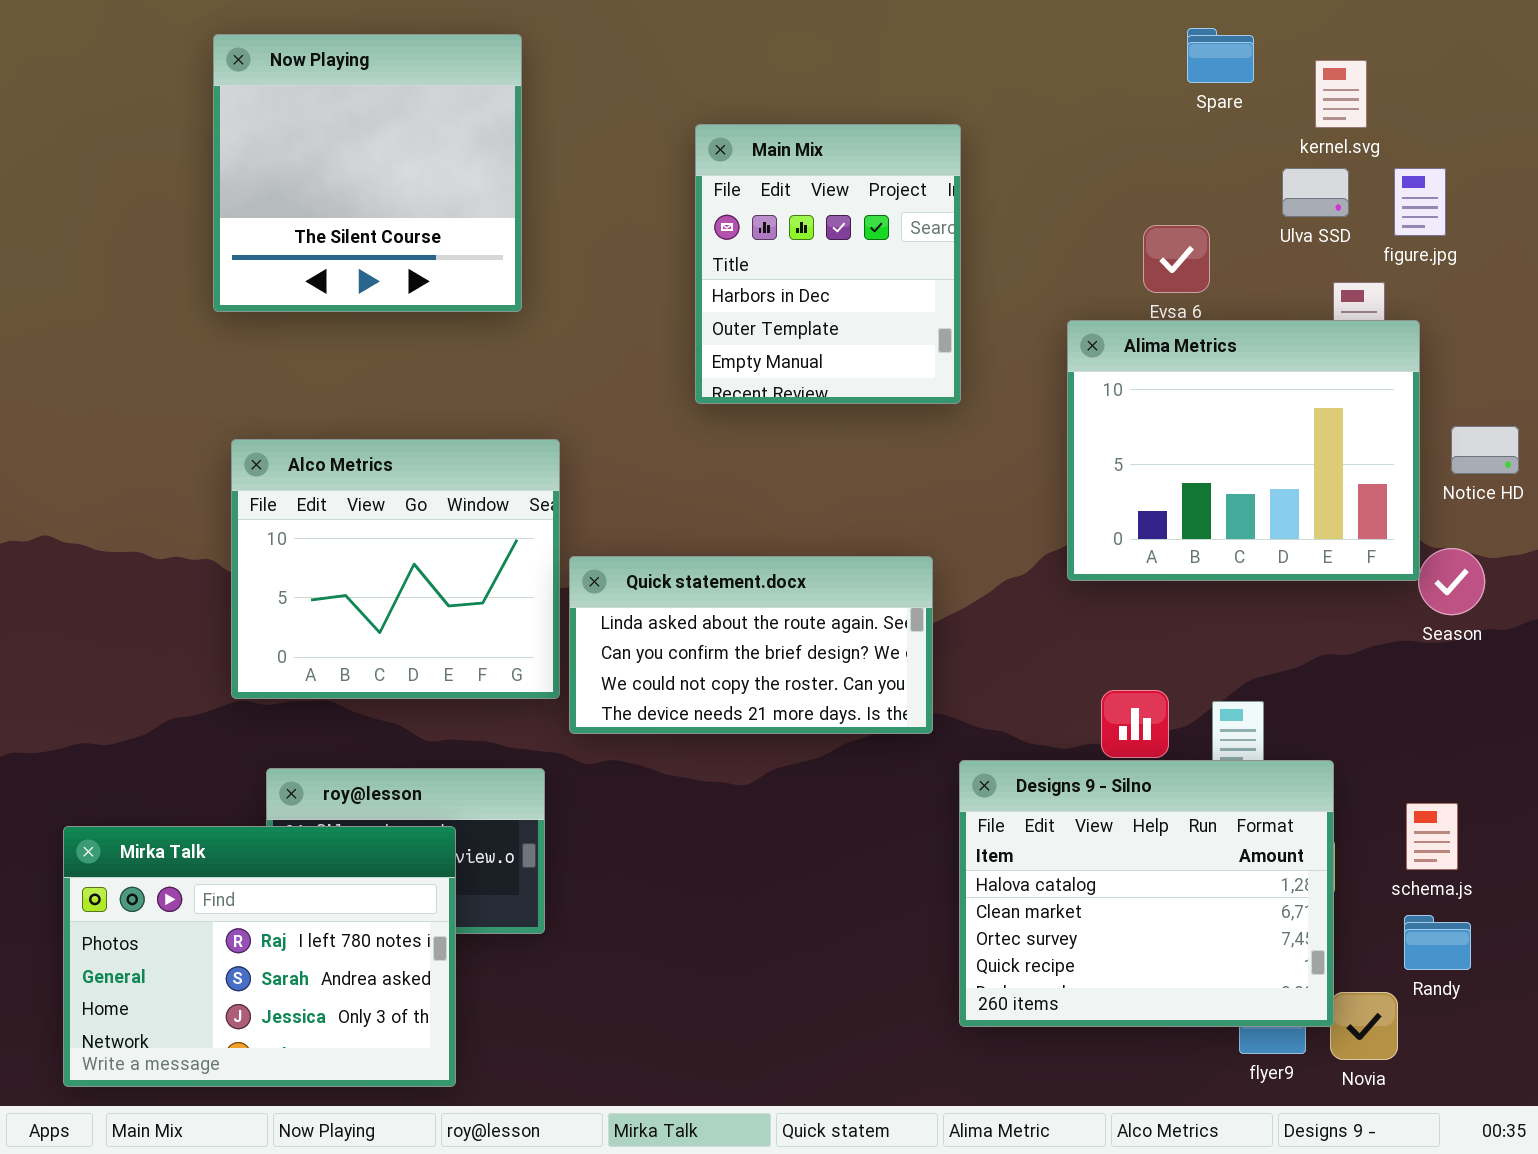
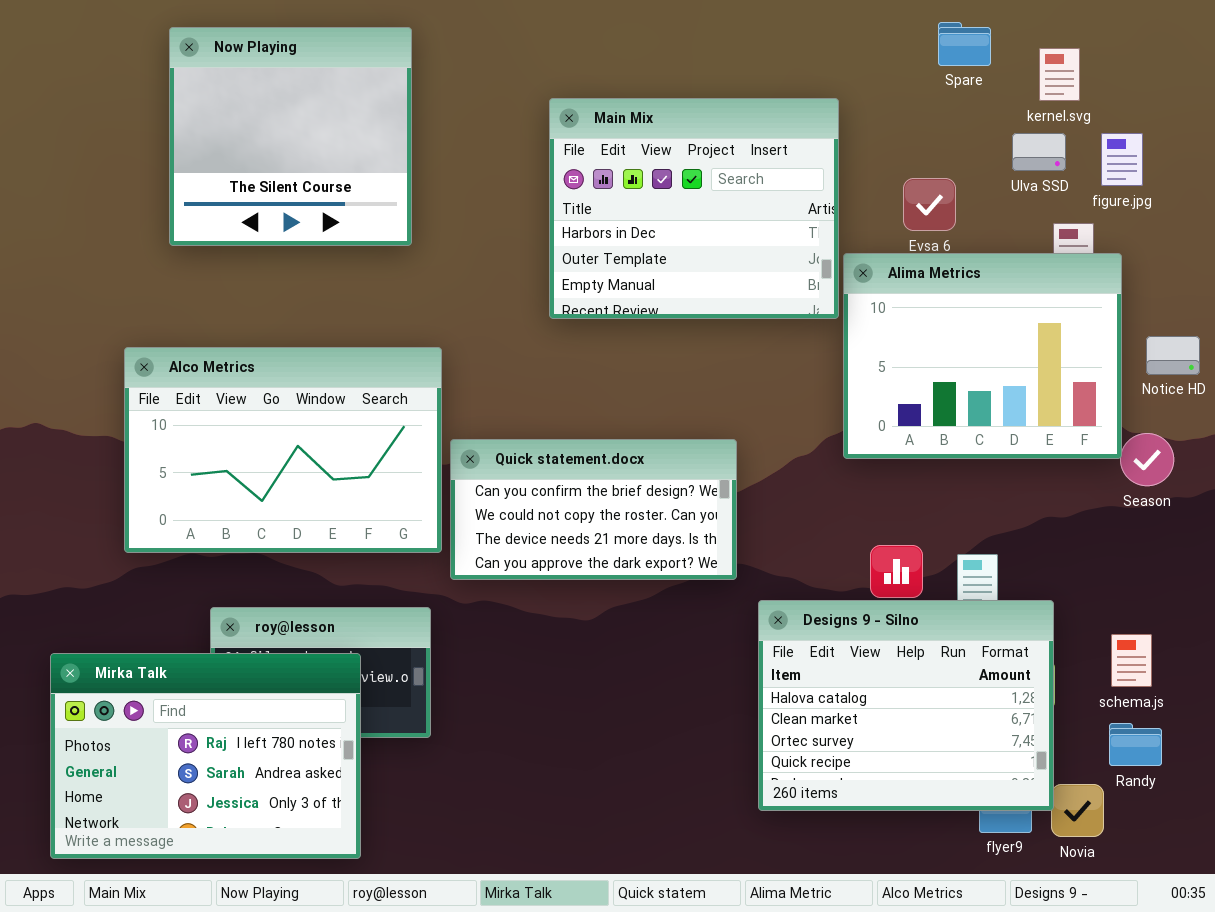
Main Mix: [695,124,961,404] -> [549,98,839,319], resized
Alco Metrics: [231,439,560,699] -> [124,347,442,553], resized
Quick statement.docx: [569,556,933,734] -> [450,439,737,580], scrolled down 1 row

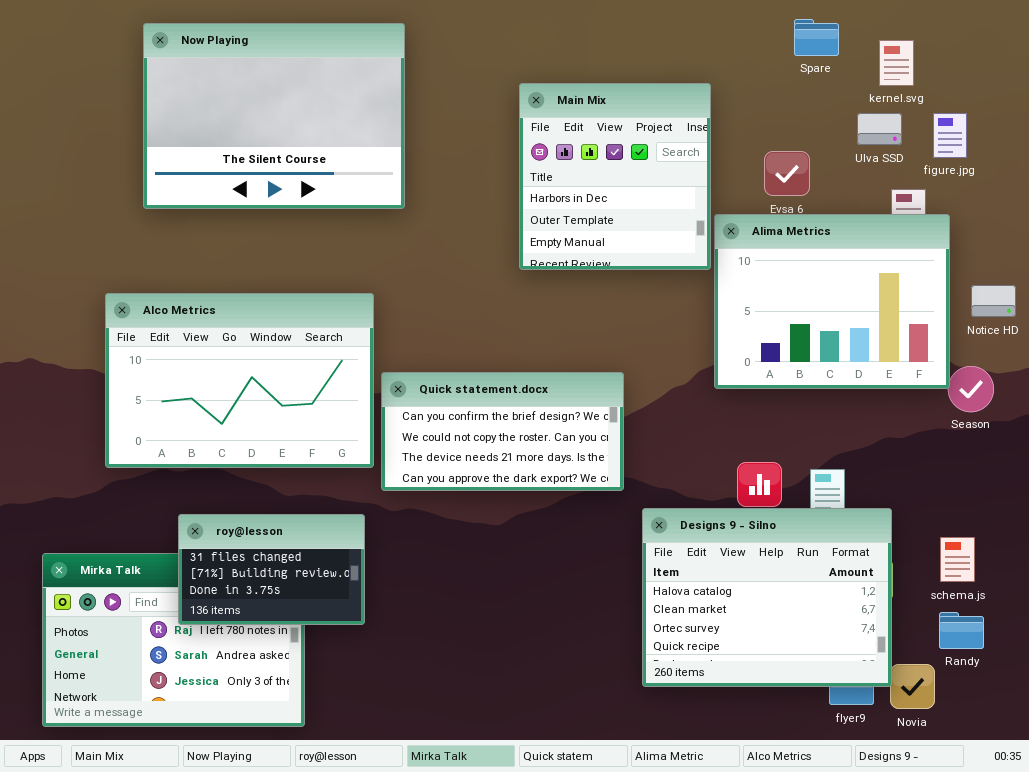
Now Playing: [169,27,412,246] -> [143,23,405,209], resized
Main Mix: [549,98,839,319] -> [519,83,711,270], resized
roy@lesson: [210,607,431,738] -> [178,514,365,625], raised

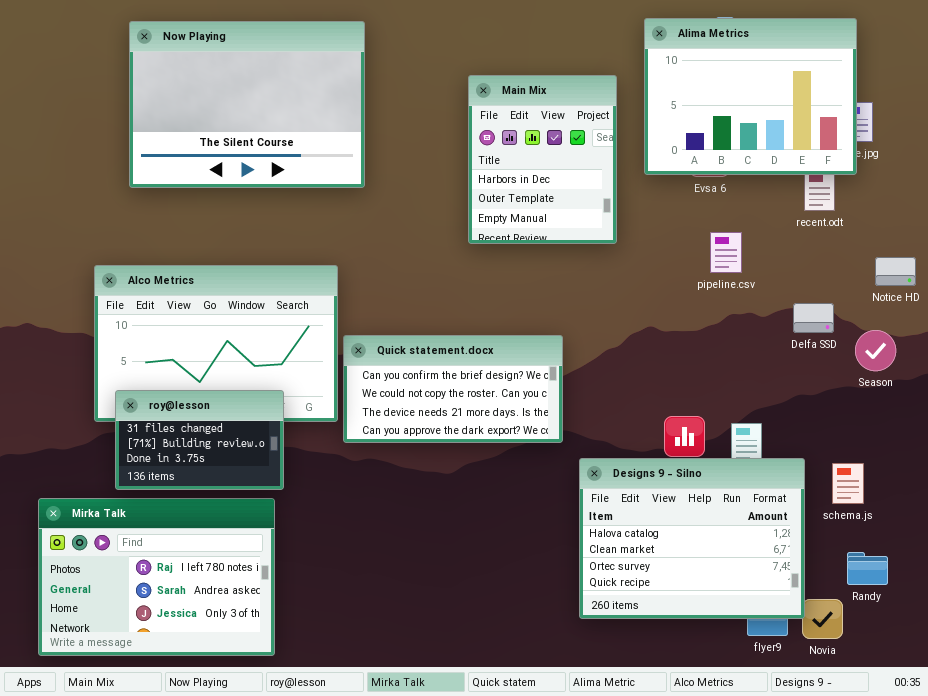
Main Mix: [519,83,711,270] -> [468,75,617,244], resized
Alima Metrics: [714,214,950,389] -> [644,18,857,175], moved
roy@lesson: [178,514,365,625] -> [115,390,284,490], moved
schema.js: [940,537,975,582] -> [832,463,864,504], moved

